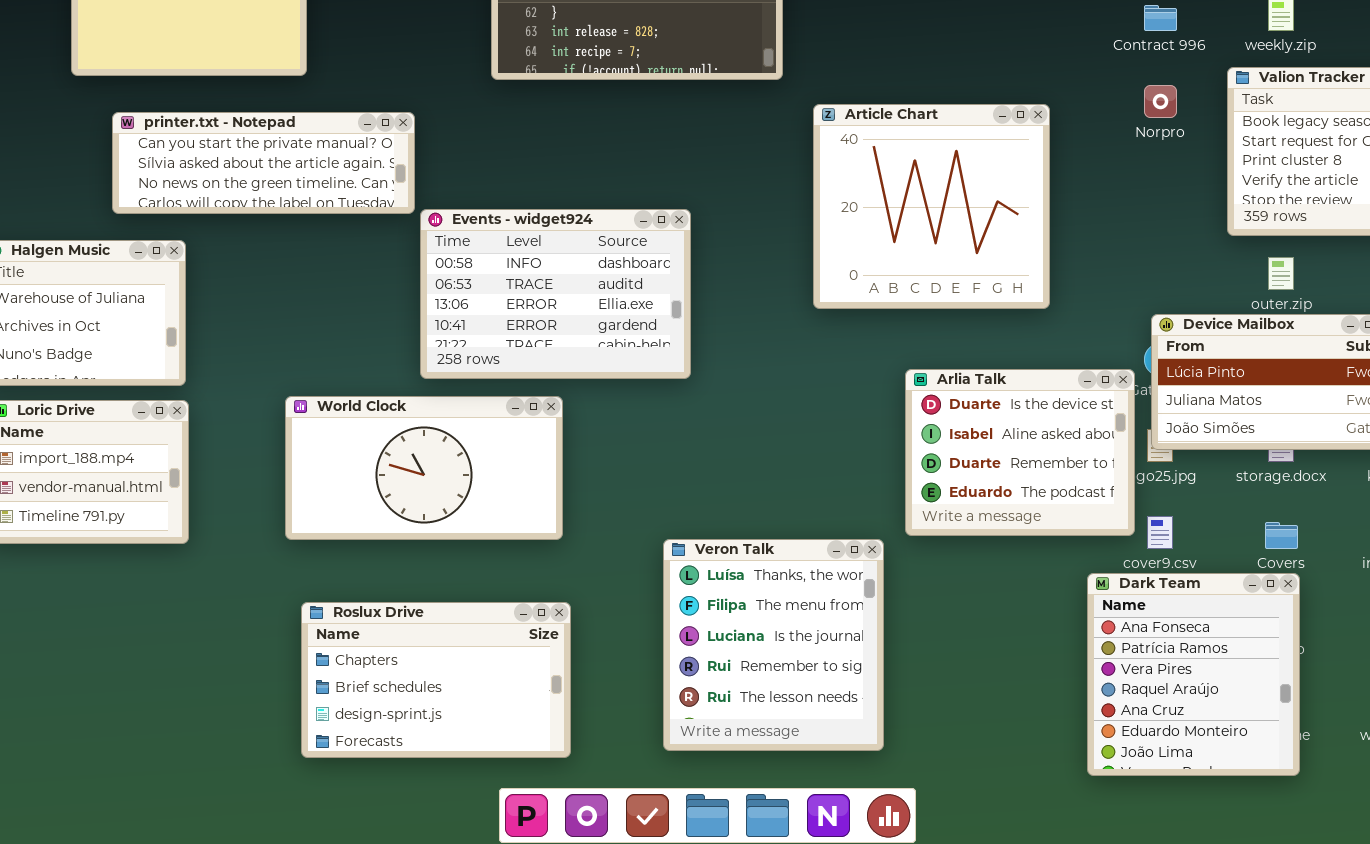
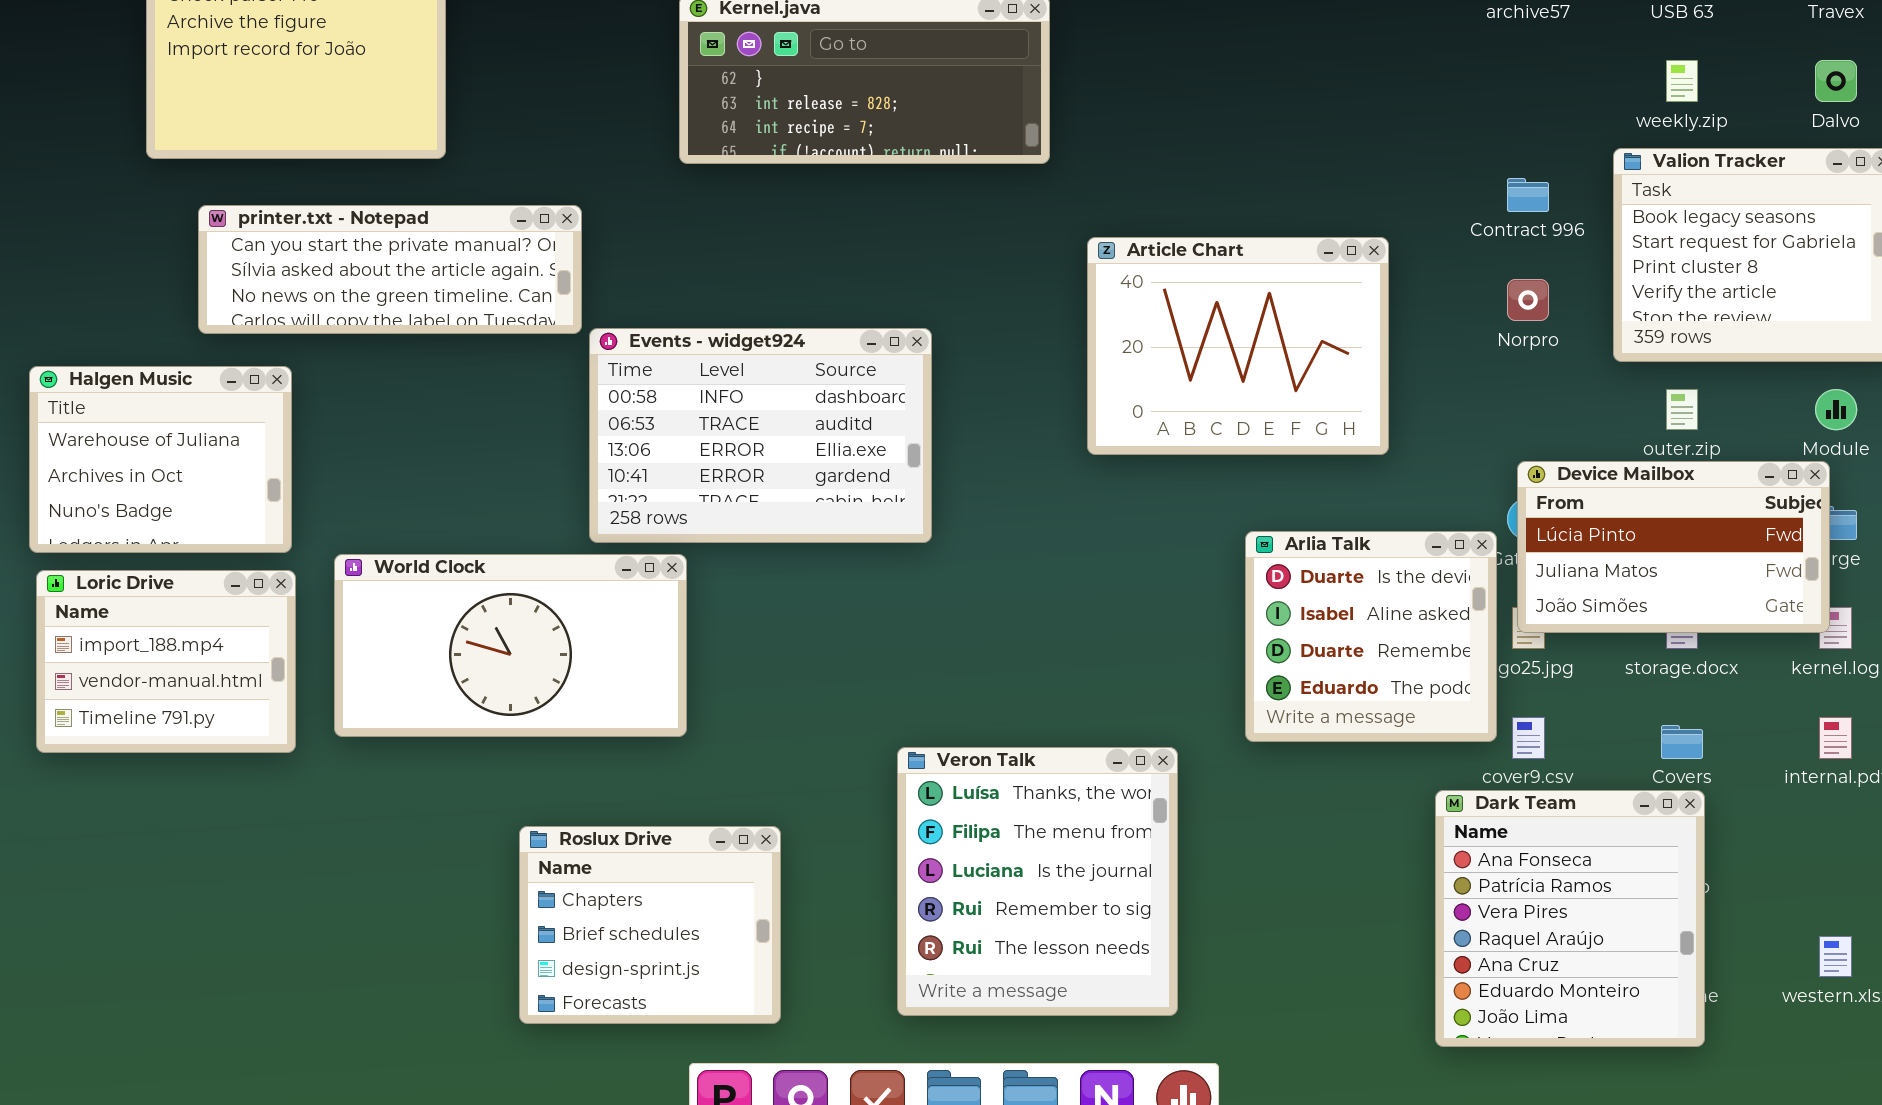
Contract 996: [1144,5,1177,31] -> [1507,178,1549,212], moved
Norpro: [1144,85,1177,118] -> [1507,279,1549,321], moved
Article Chart: [813,104,1050,309] -> [1087,237,1389,455], resized
Arlia Talk: [905,369,1135,536] -> [1245,531,1497,742], resized
World Clock: [285,396,563,540] -> [334,554,687,737], moved
Roslux Drive: [301,602,571,758] -> [519,826,781,1024], resized

